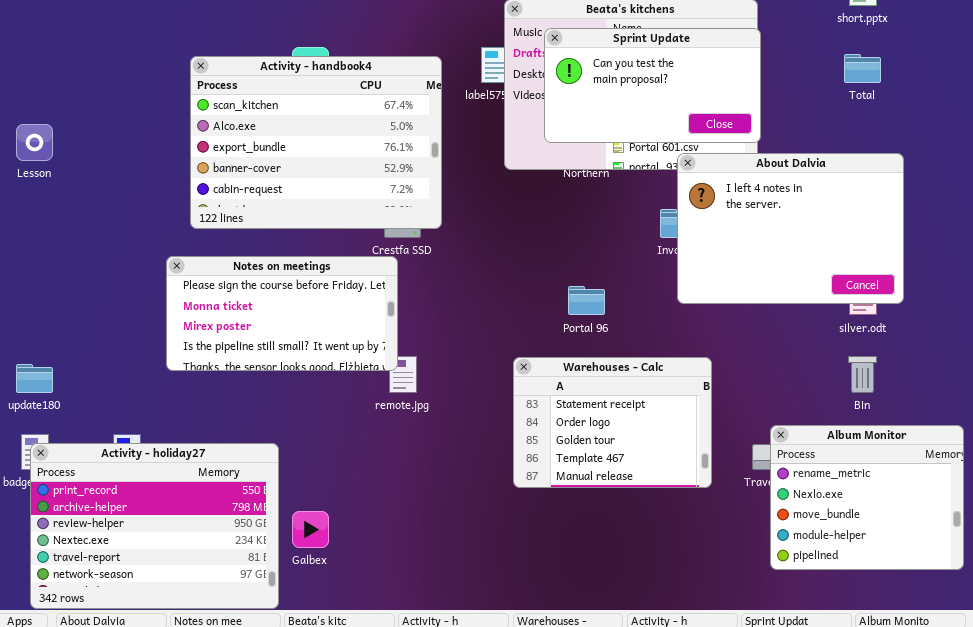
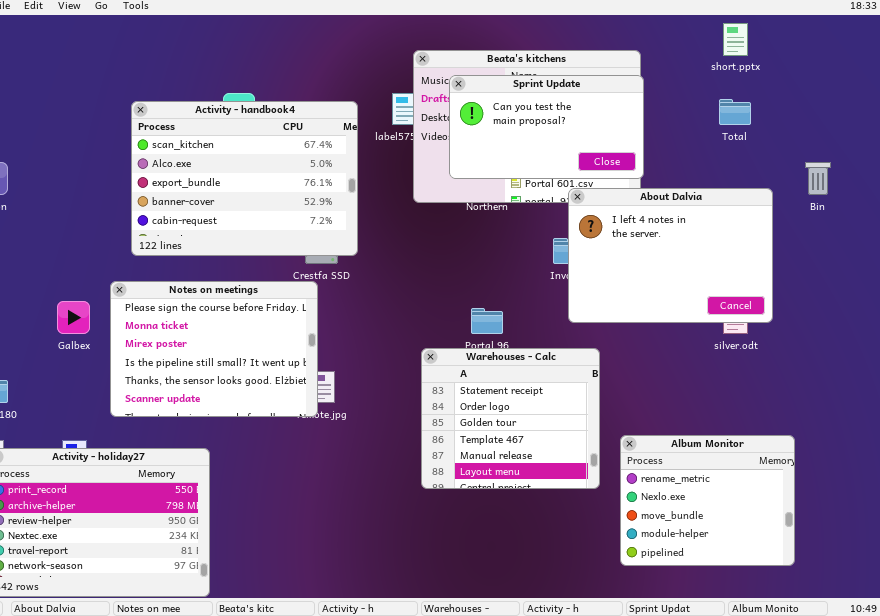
Notes on meetings: [166,256,398,371] -> [110,281,318,417], resized
Bin: [848,356,877,393] -> [805,162,831,195], moved
Warehouses - Calc: [513,357,712,488] -> [421,348,600,489], resized
Album Monitor: [770,425,964,570] -> [620,435,795,566], moved
Galbex: [292,511,329,548] -> [57,301,90,334], moved

